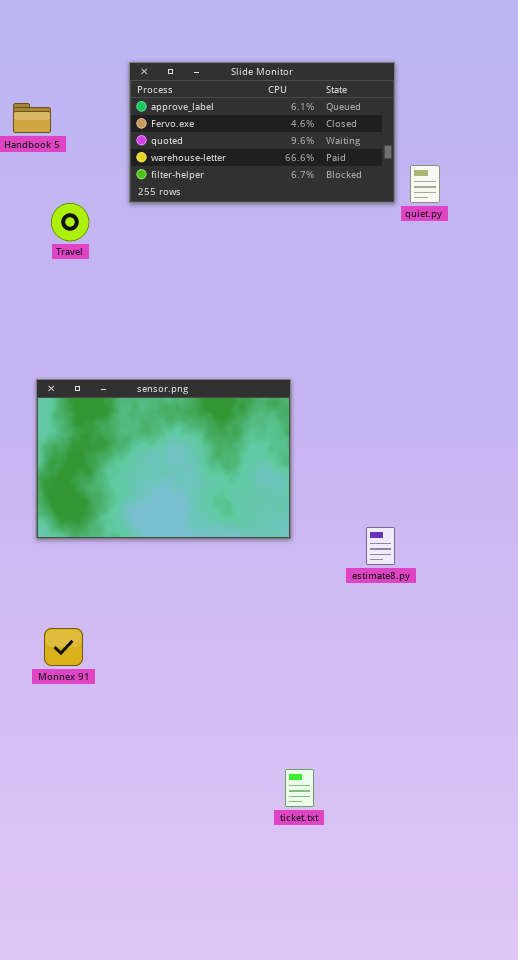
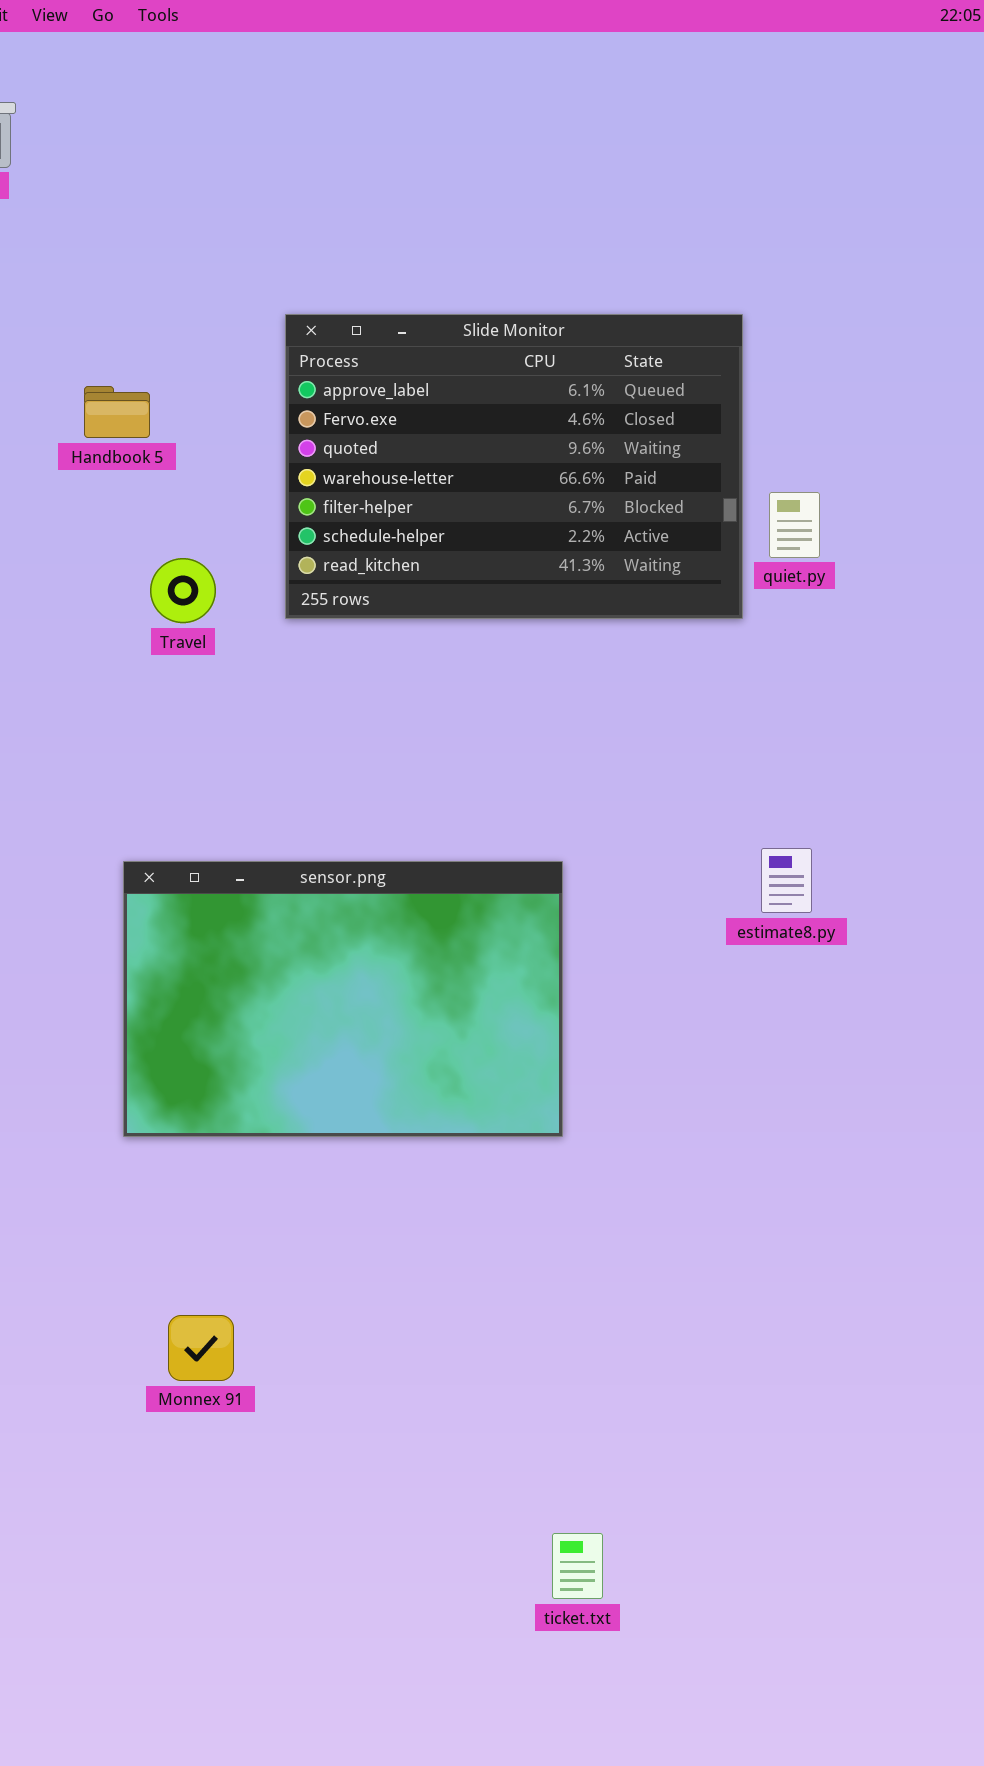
Slide Monitor: [129,62,395,203] -> [285,314,743,619], resized
estimate8.py: [366,527,395,565] -> [761,848,812,913], moved
Monnex 91: [44,628,83,666] -> [168,1315,234,1381], moved

